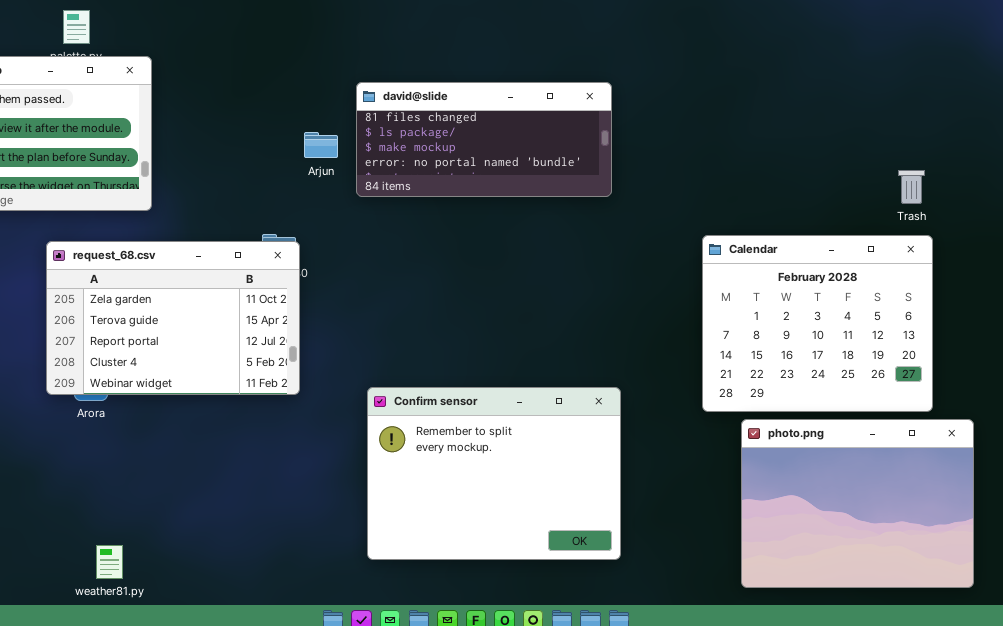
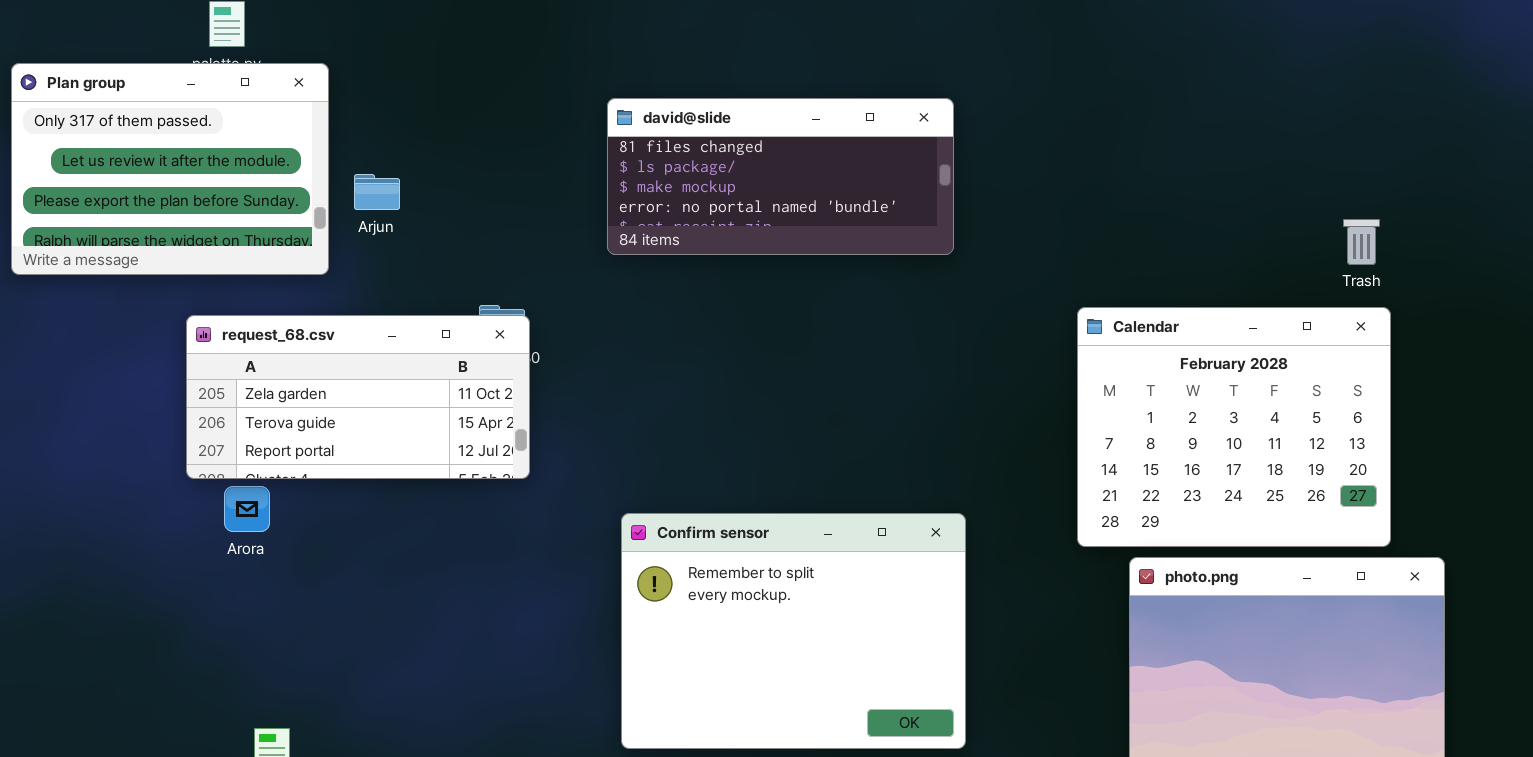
Arjun: [304,132,338,158] -> [354,174,400,210], moved
request_68.csv: [46,241,300,395] -> [186,315,530,479], resized

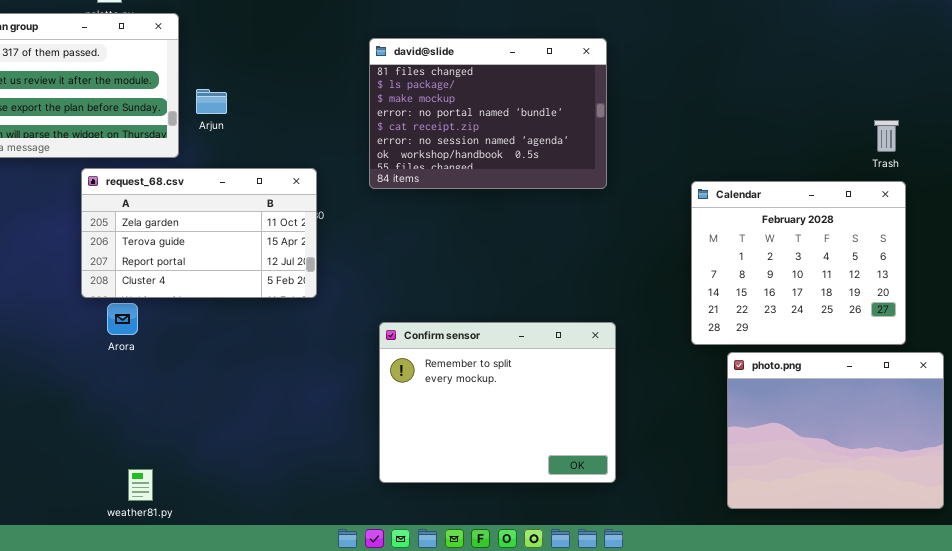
david@slide: [607,98,954,255] -> [369,38,607,189], resized
request_68.csv: [186,315,530,479] -> [81,168,317,298], resized

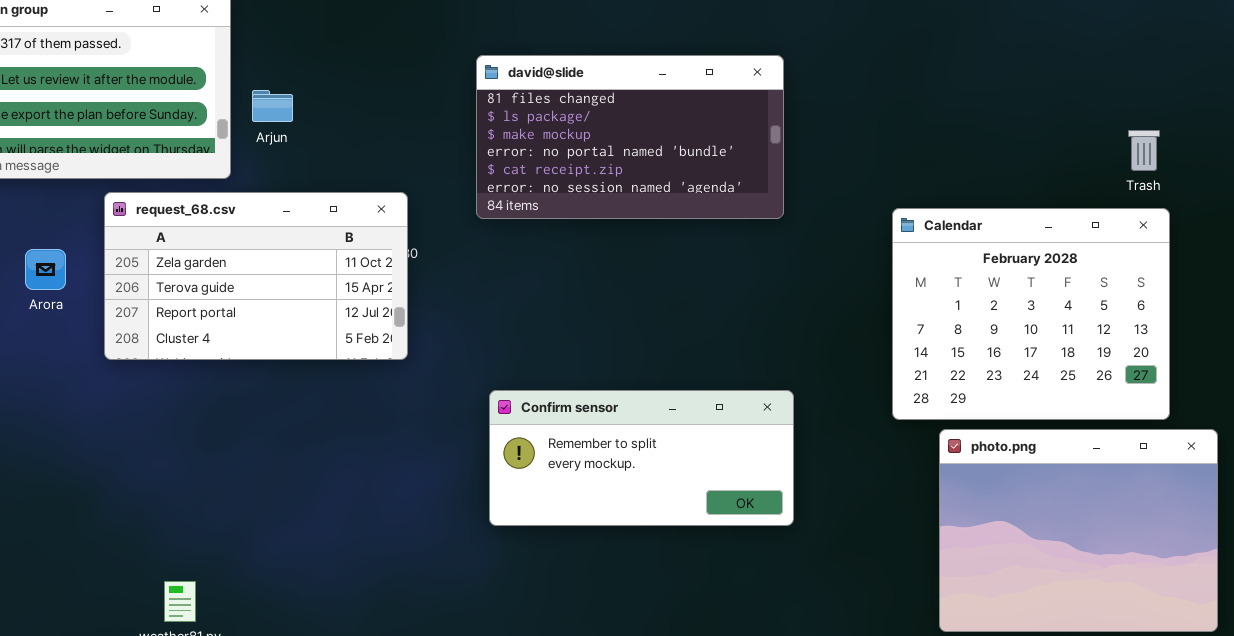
david@slide: [369,38,607,189] -> [476,55,784,219], resized
Arora: [107,303,138,335] -> [25,249,66,290], moved
Confirm sensor: [379,322,616,483] -> [489,390,794,526], resized

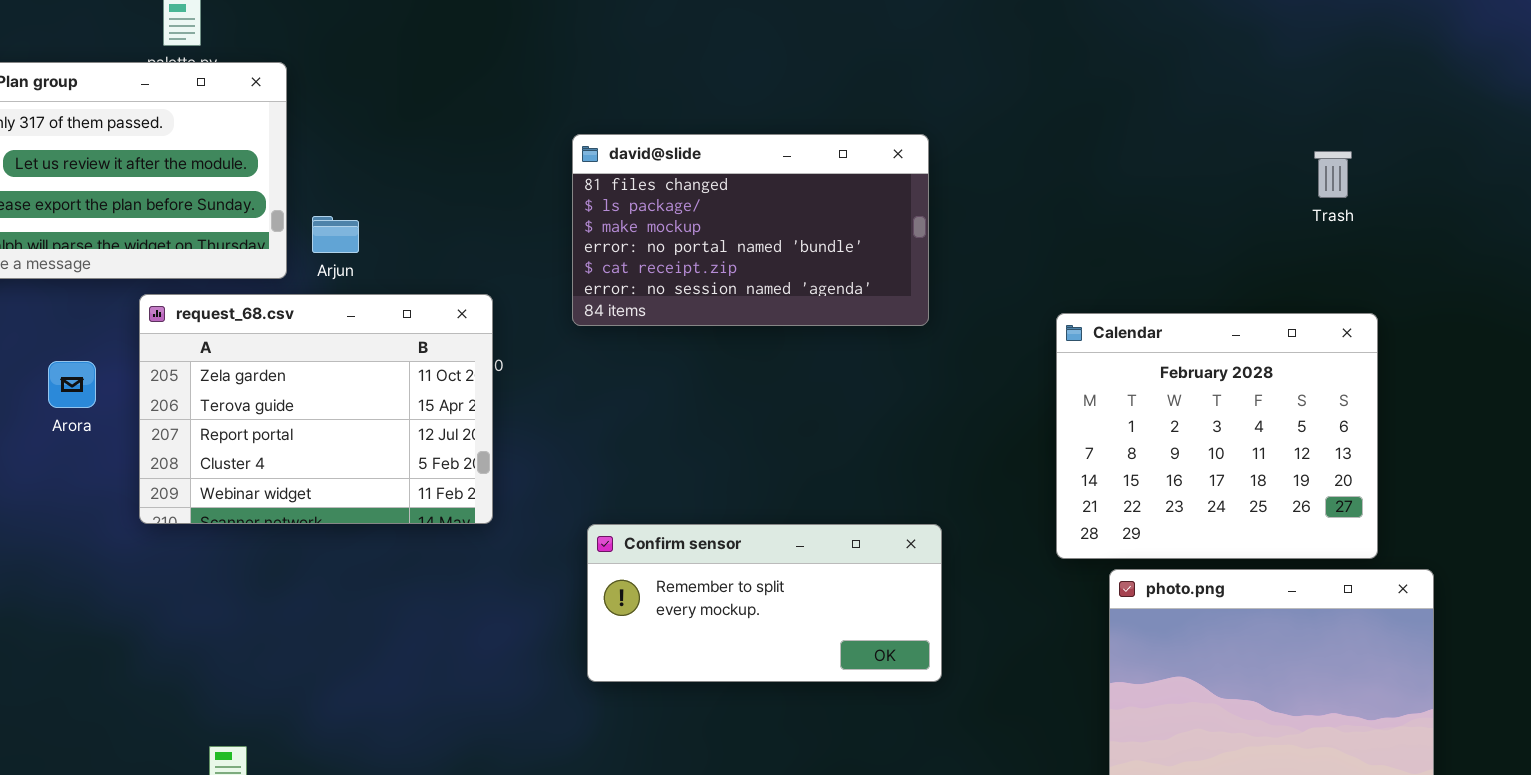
Arjun: [252,90,293,122] -> [312,216,359,253], moved
Trash: [1128,130,1160,171] -> [1314,151,1352,198], moved
request_68.csv: [104,192,408,360] -> [139,294,493,524], resized

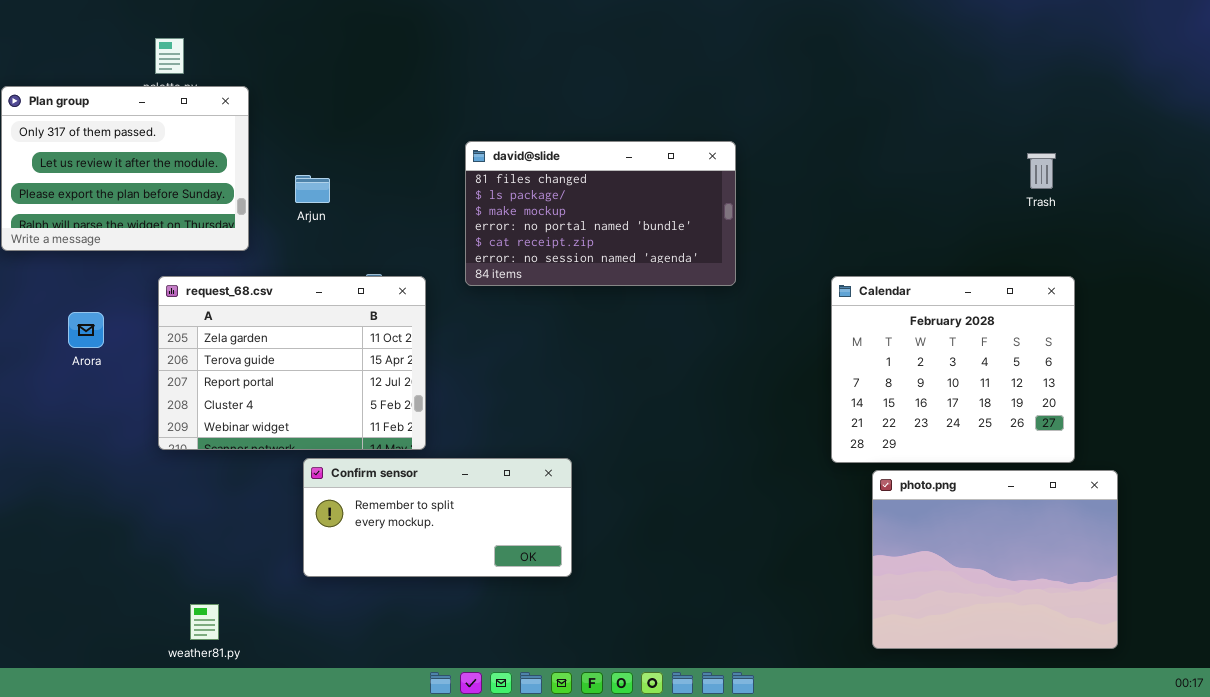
Arjun: [312,216,359,253] -> [295,175,330,203], moved
request_68.csv: [139,294,493,524] -> [158,276,426,450], moved
Confirm sensor: [587,524,942,682] -> [303,458,572,577], moved

